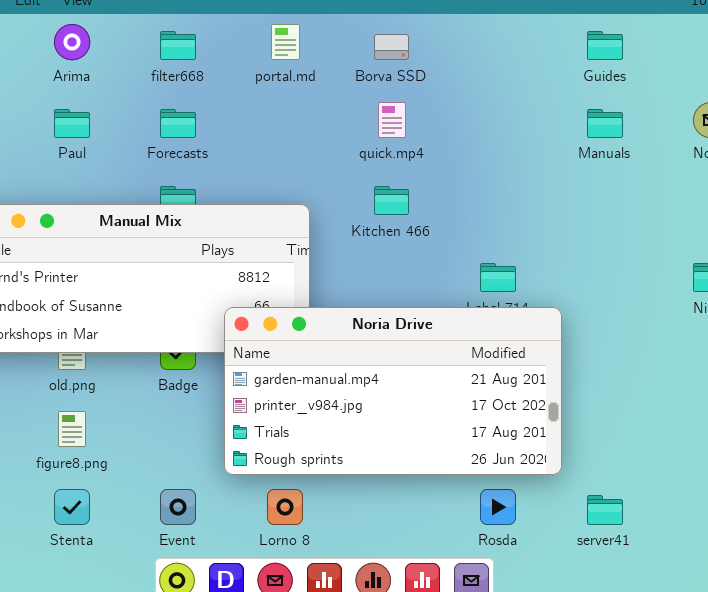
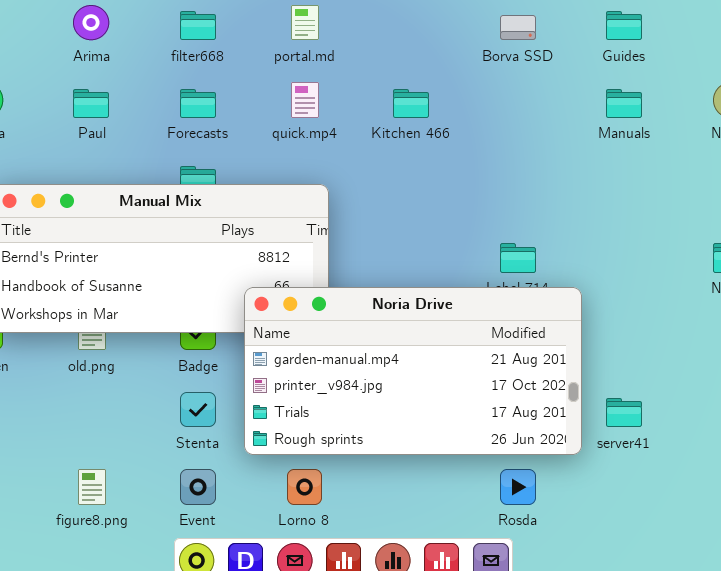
Borva SSD: [374,34,409,60] -> [500,15,536,40], moved
quick.mp4: [378,102,406,138] -> [291,82,319,118], moved
Kitchen 466: [374,186,409,215] -> [393,89,429,118], moved
figure8.png: [58,411,86,447] -> [78,469,106,505], moved
Stenta: [54,489,90,525] -> [180,392,216,427], moved
server41: [587,495,623,525] -> [606,398,642,427], moved

